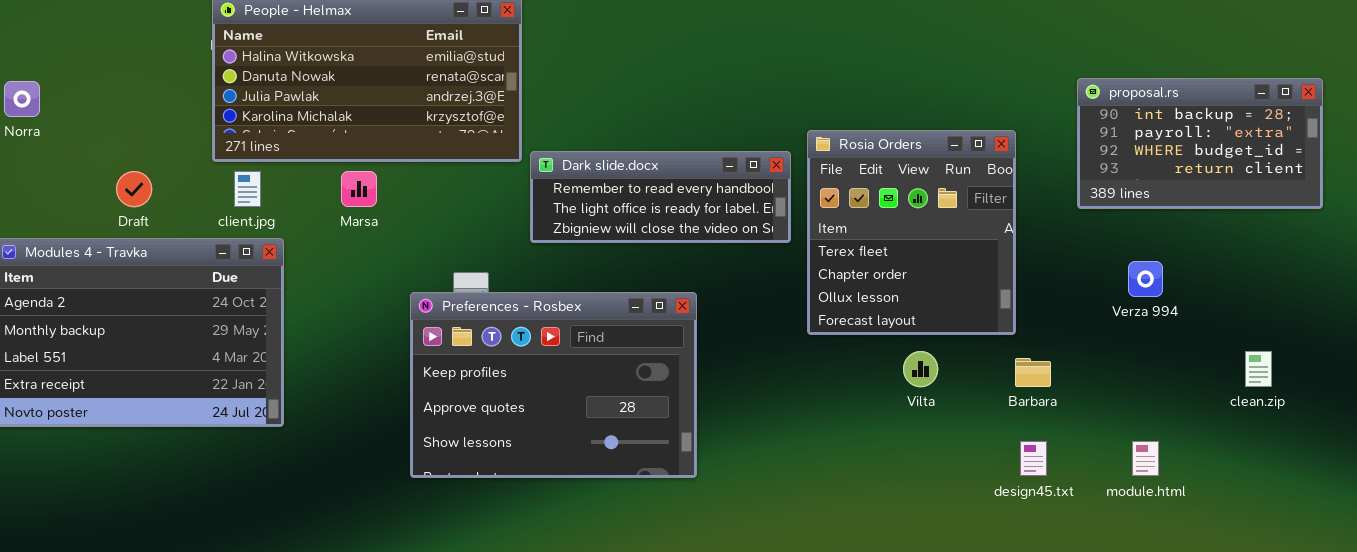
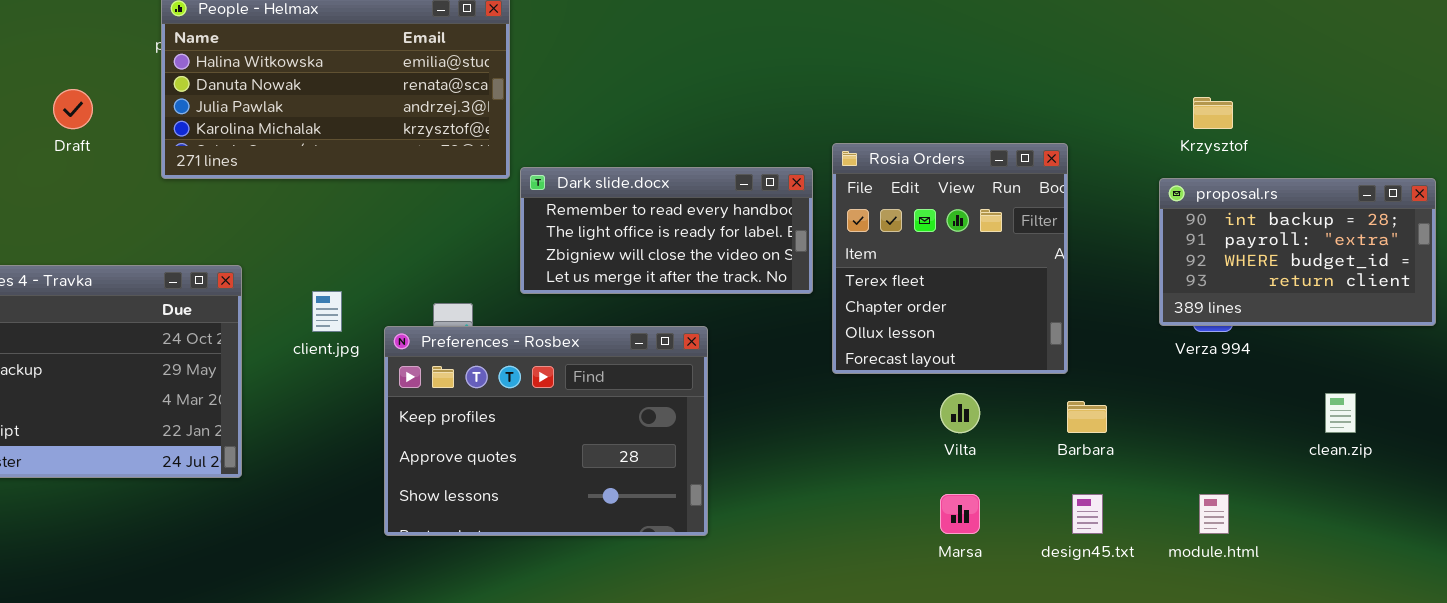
proposal.rs: [1077,78,1323,209] -> [1159,178,1436,326], moved
Dark slide.docx: [530,151,791,243] -> [520,167,813,294], resized
Draft: [116,171,152,207] -> [53,89,93,129], moved
client.jpg: [234,171,261,207] -> [312,291,342,332], moved
Marsa: [341,171,377,207] -> [940,494,980,534], moved

